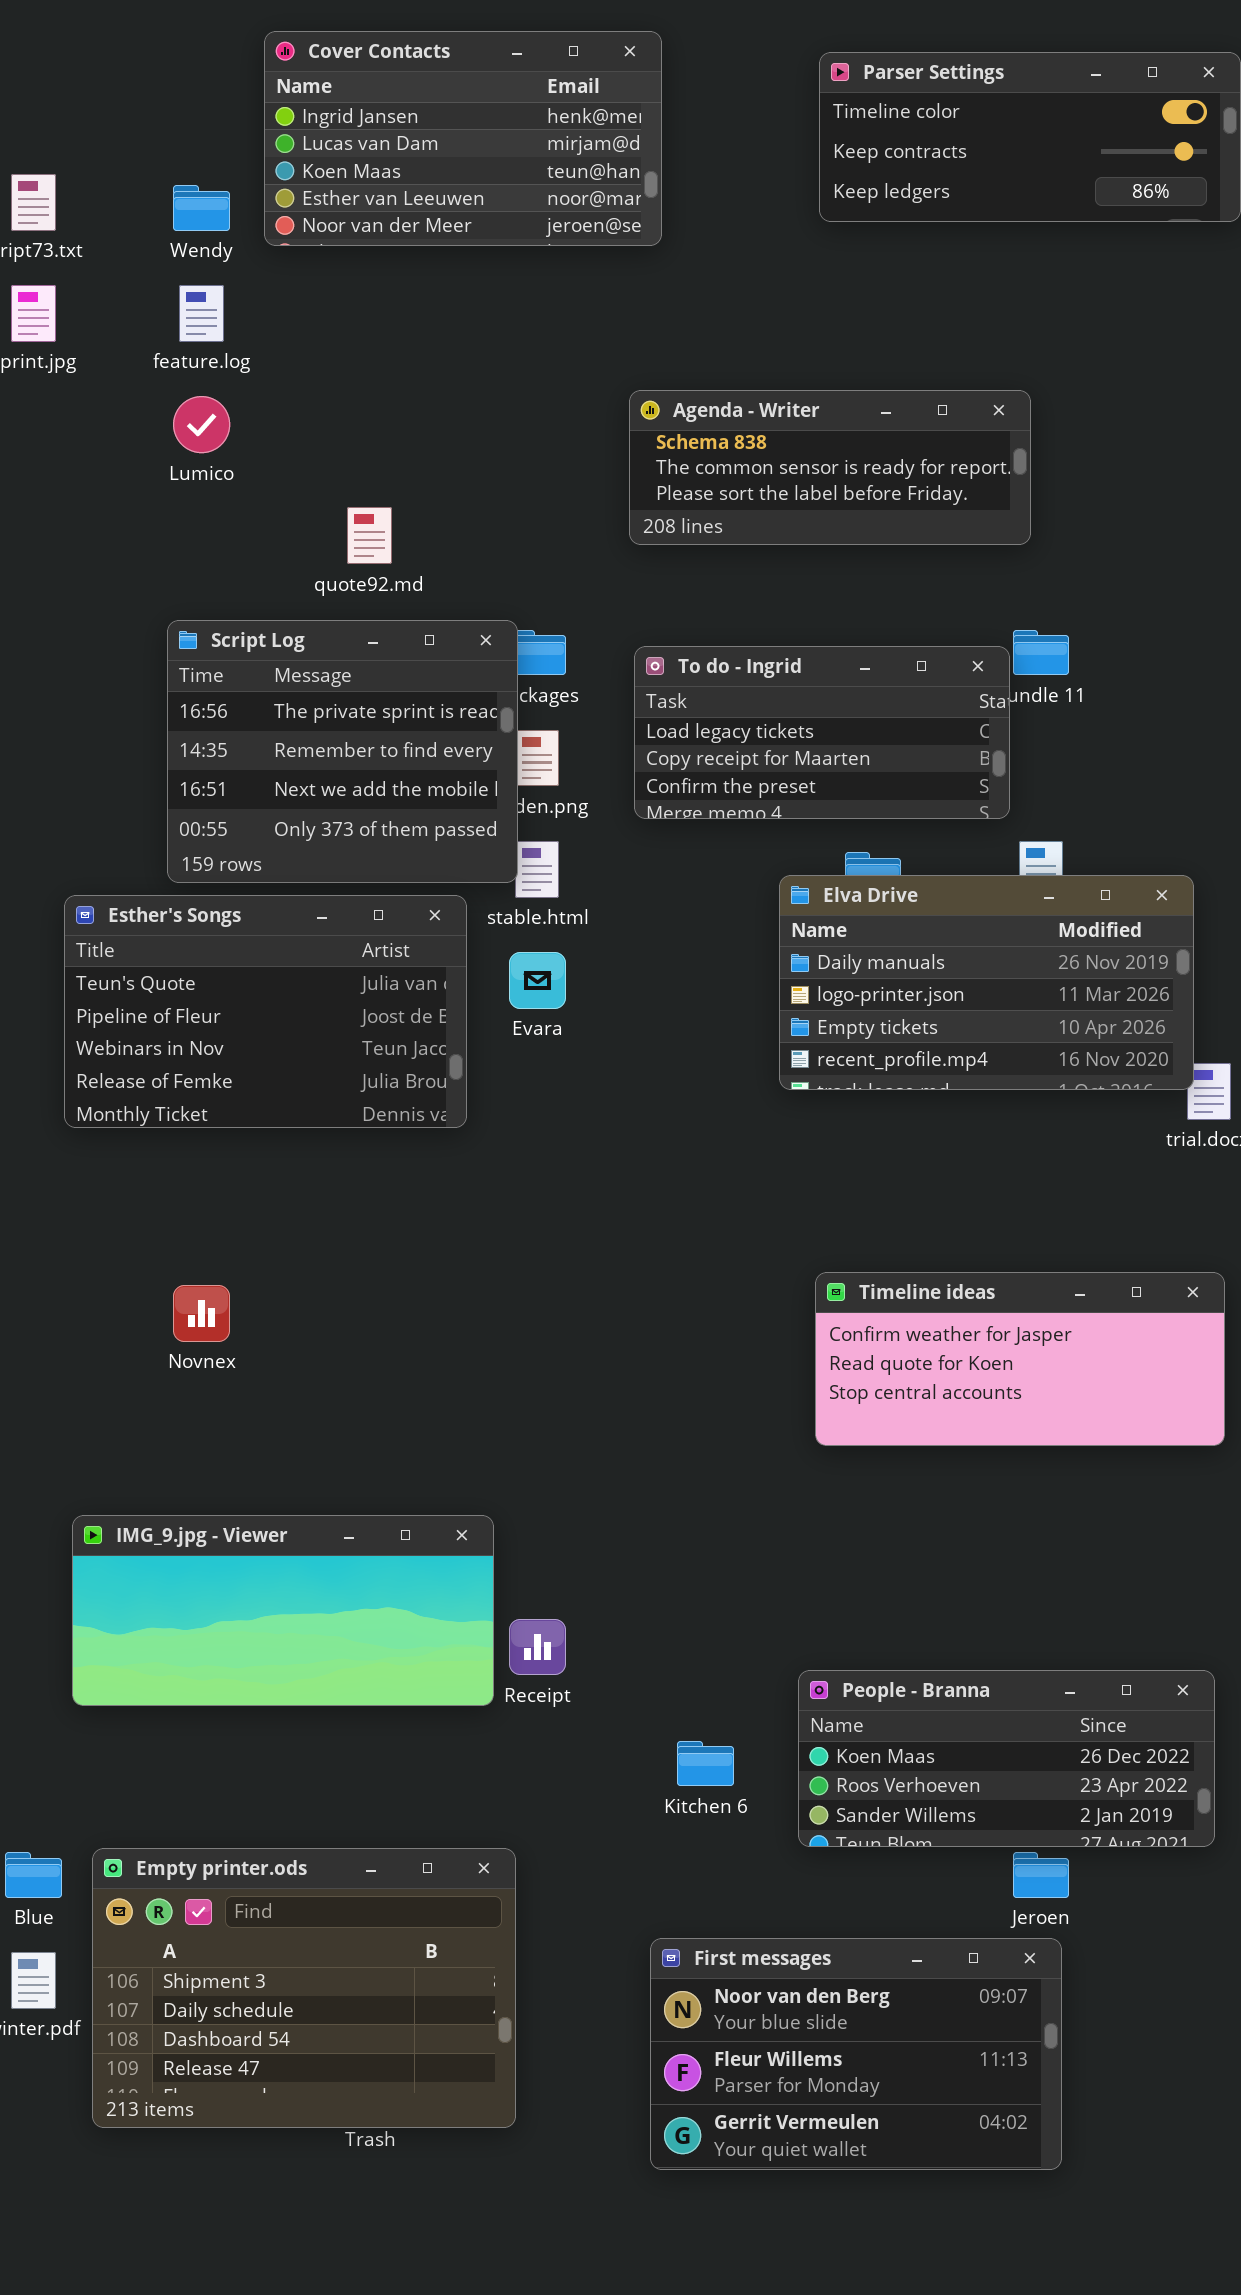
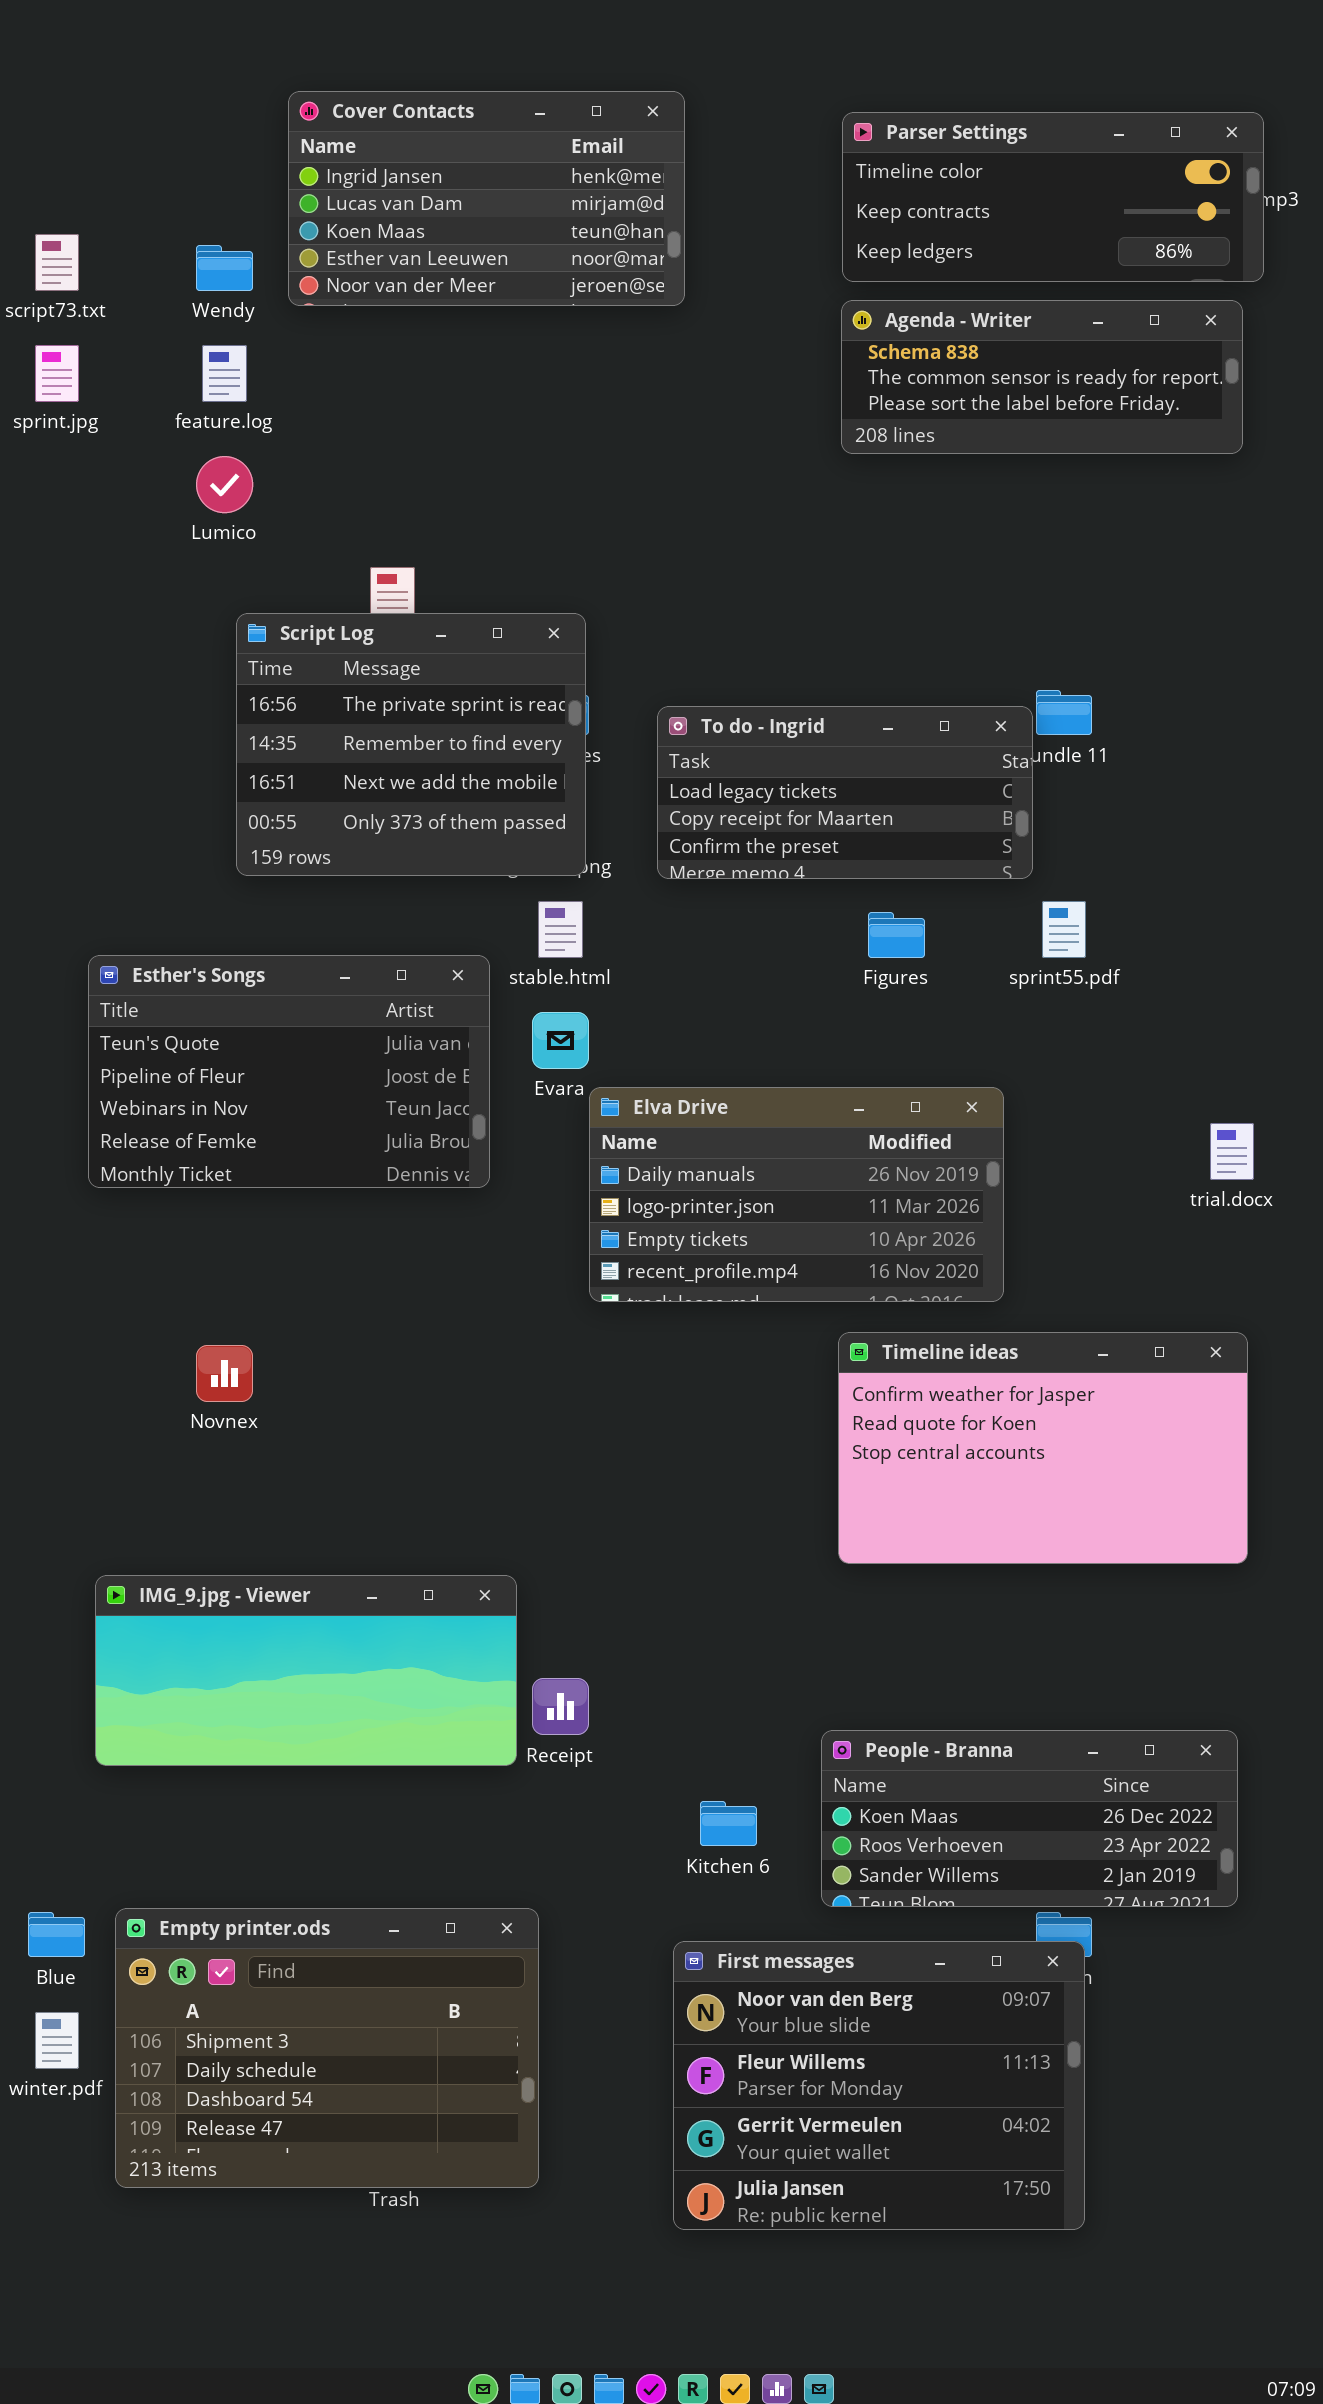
Agenda - Writer: [629,390,1031,545] -> [841,300,1243,454], moved
Script Log: [167,620,518,883] -> [236,613,586,876], moved
Elva Drive: [779,875,1194,1090] -> [589,1087,1004,1302], moved
Timeline ideas: [815,1272,1225,1446] -> [838,1332,1248,1564], resized
First messages: [650,1938,1062,2170] -> [673,1941,1085,2230], resized

